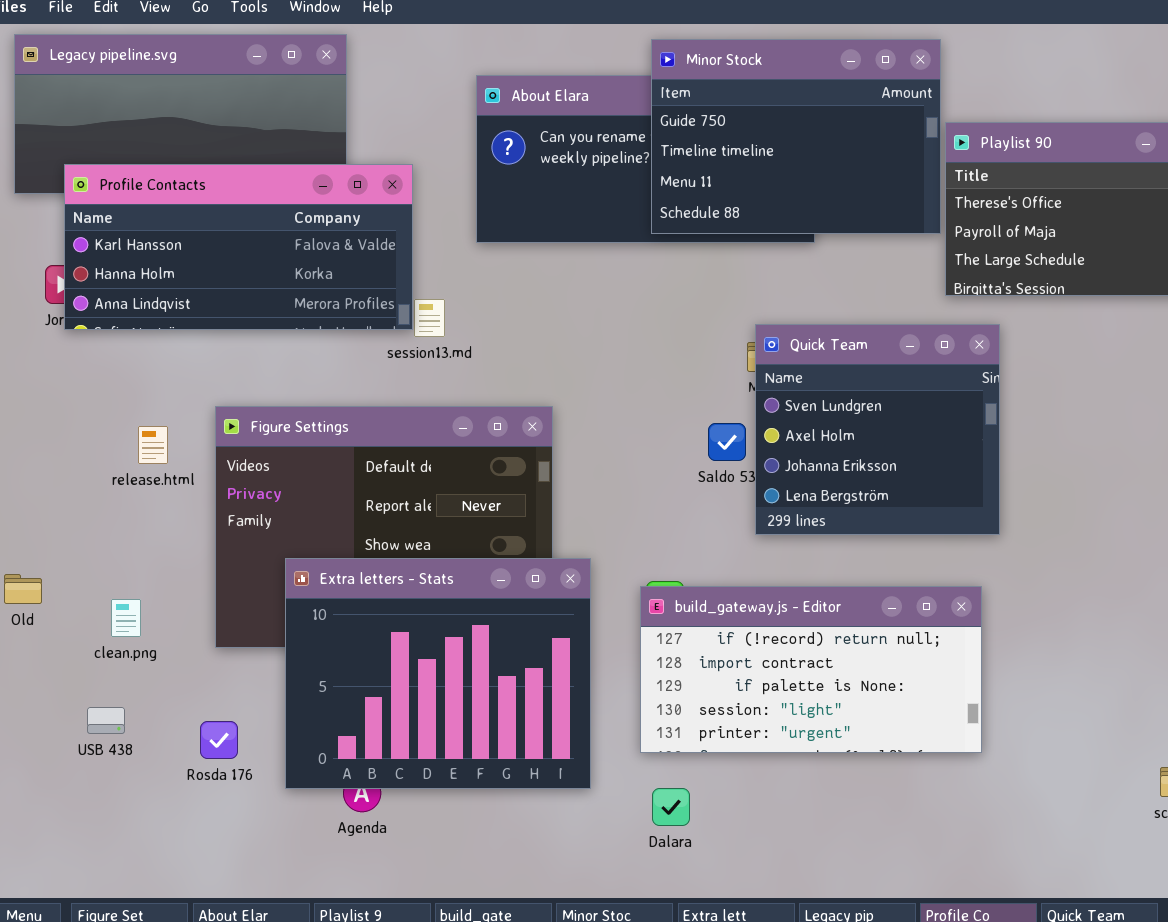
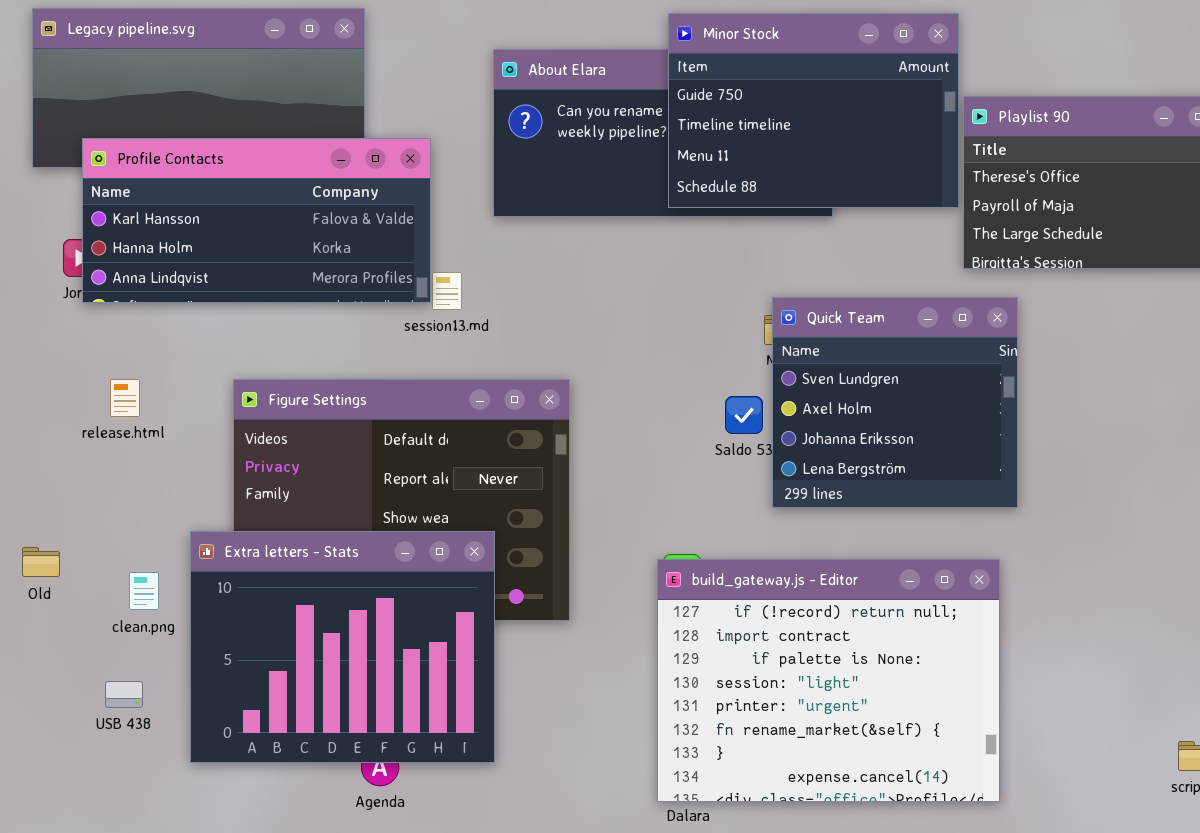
release.html: [138,426,168,464] -> [110,379,140,417], moved
Extra letters - Stats: [285,558,591,789] -> [190,531,495,763], moved
build_gateway.js - Editor: [640,586,982,753] -> [657,559,1000,802], resized

